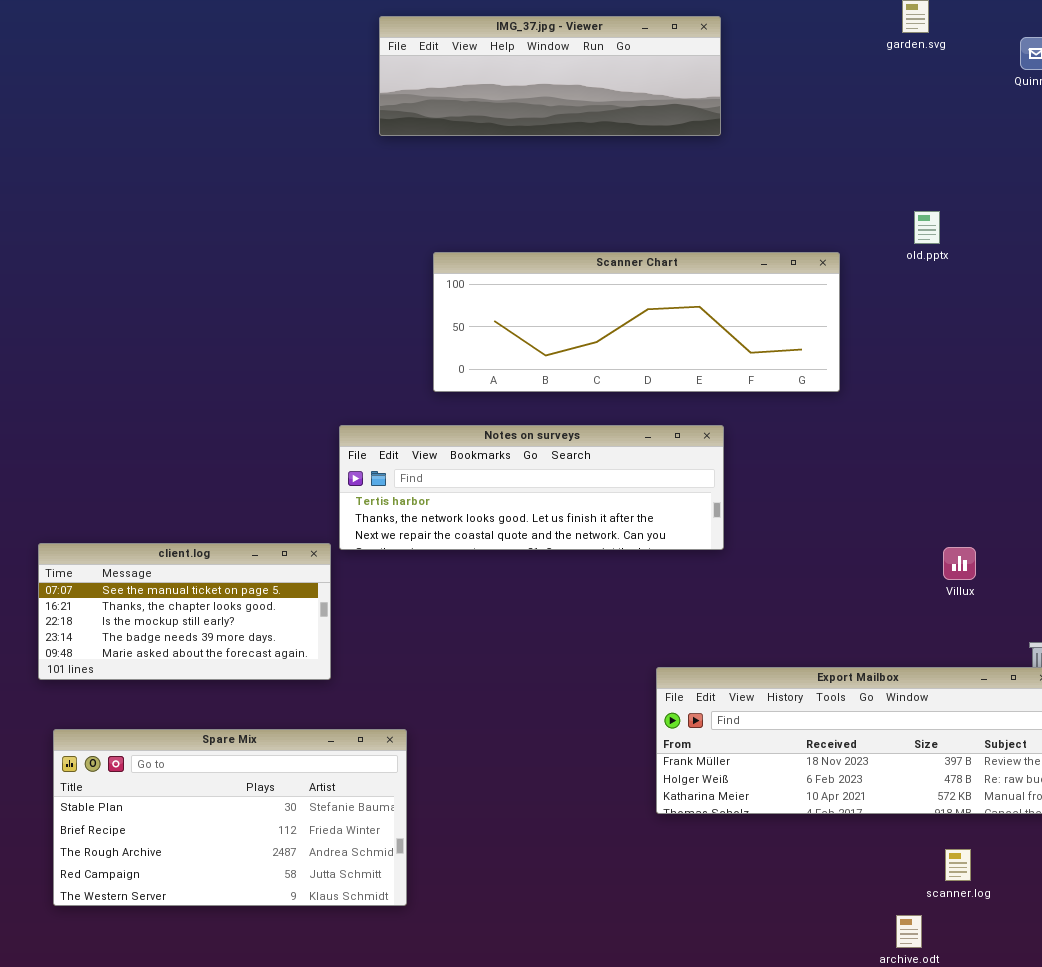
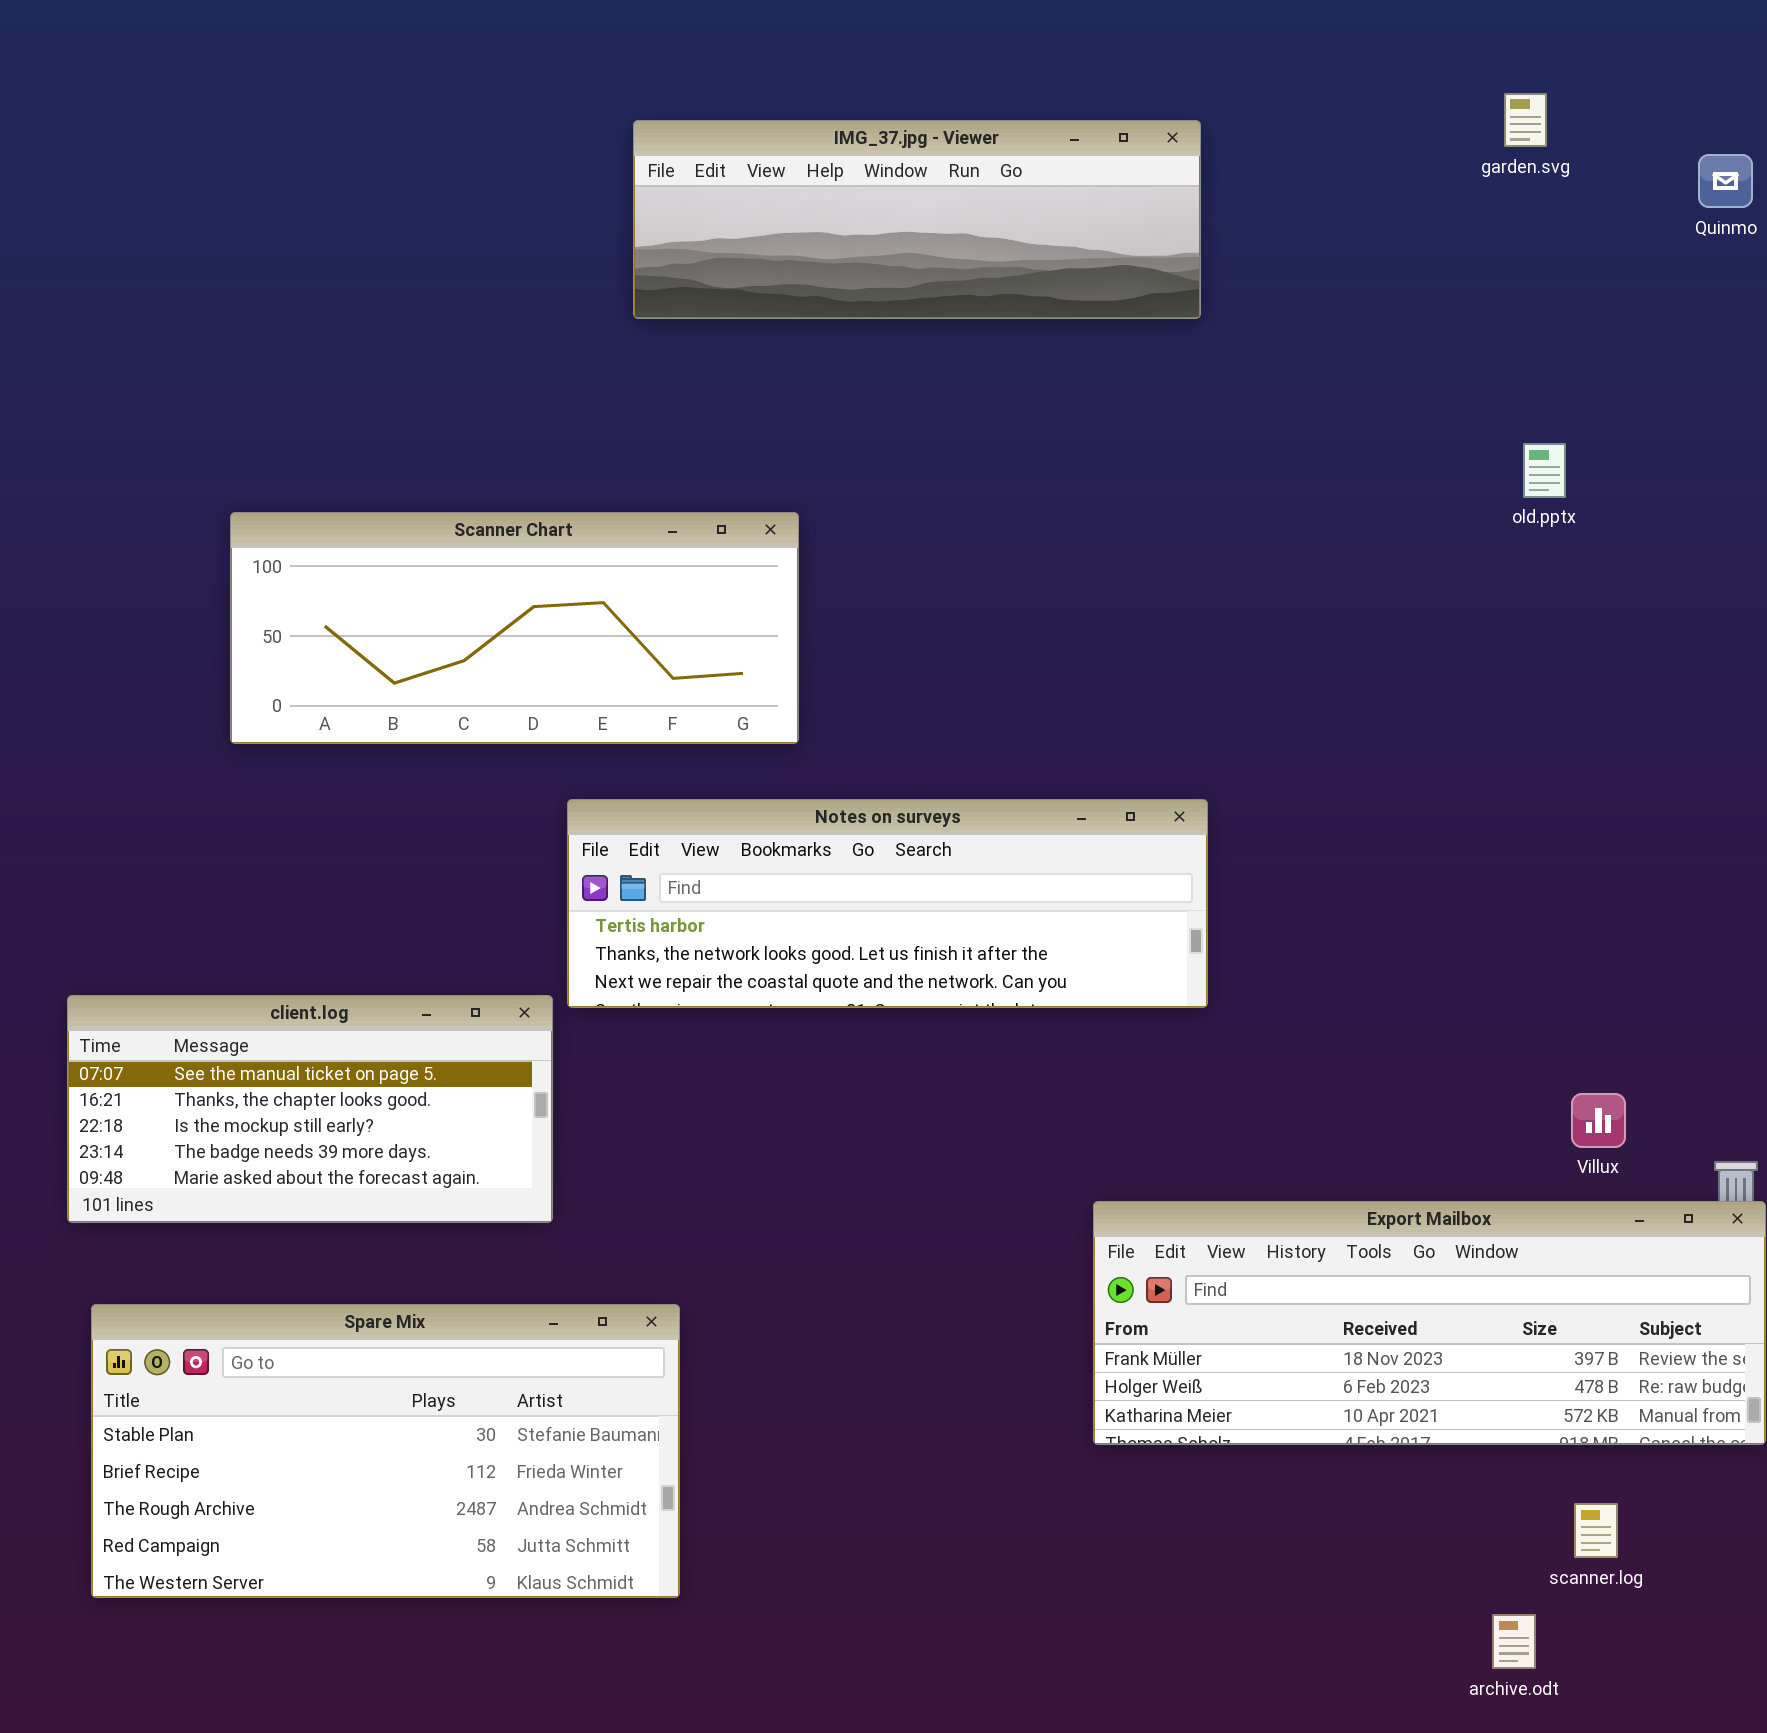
Scanner Chart: [433,252,840,392] -> [230,512,799,744], moved, resized
Villux: [943,547,976,580] -> [1571,1093,1626,1148], moved

